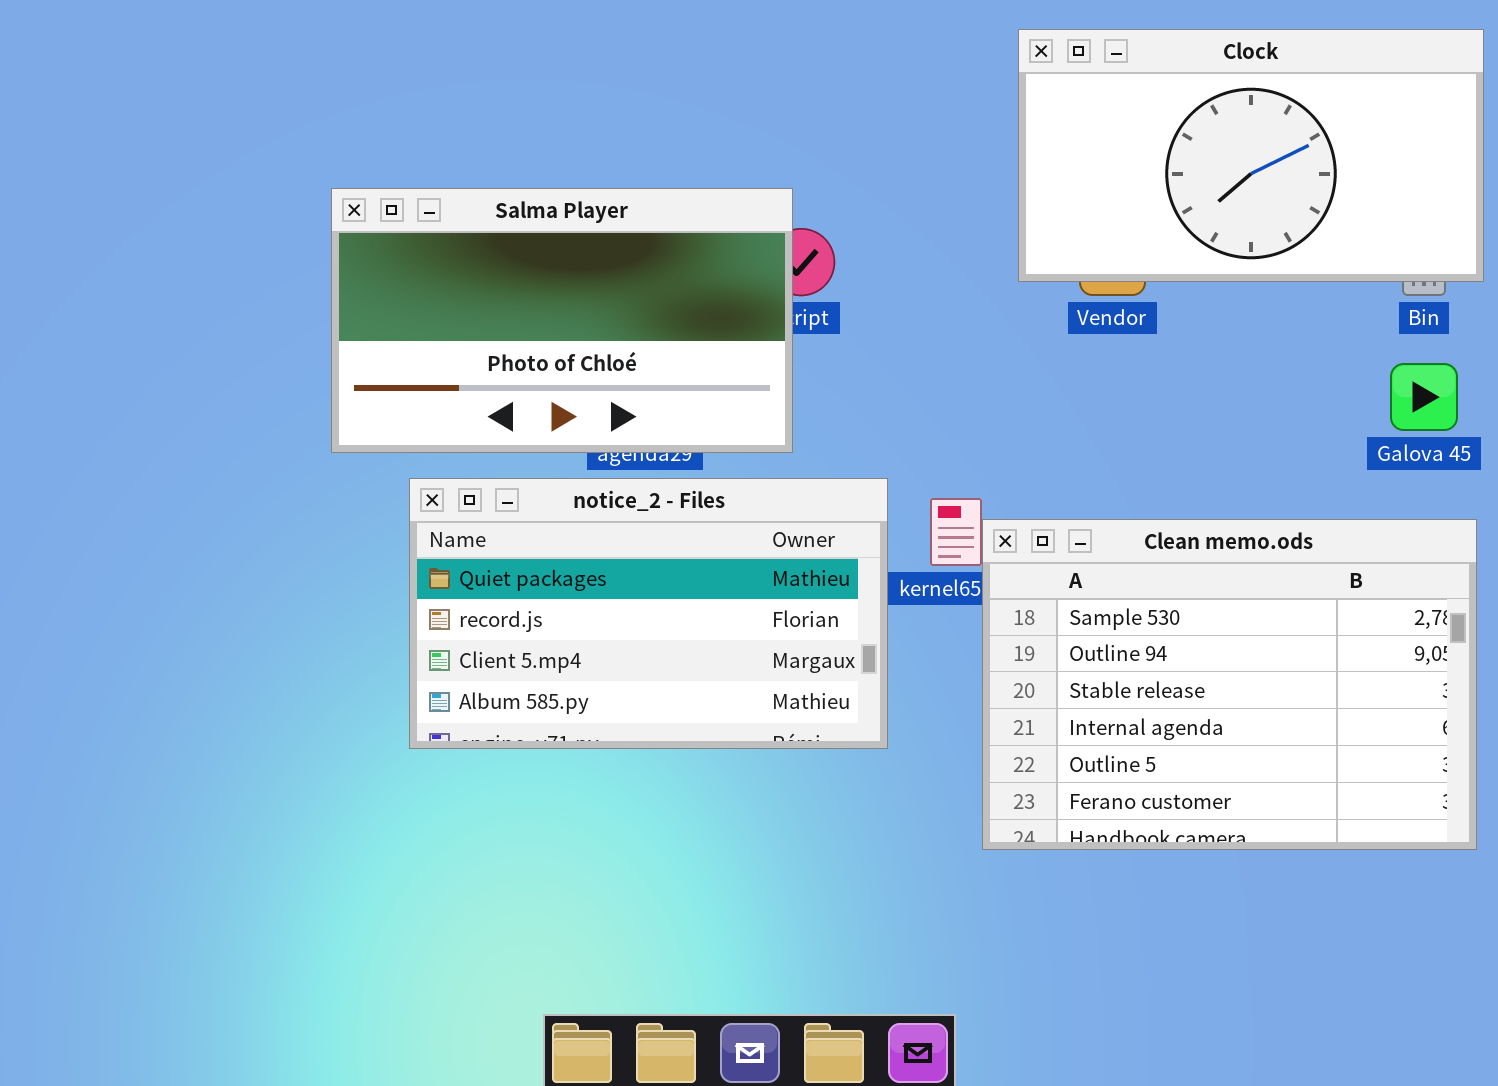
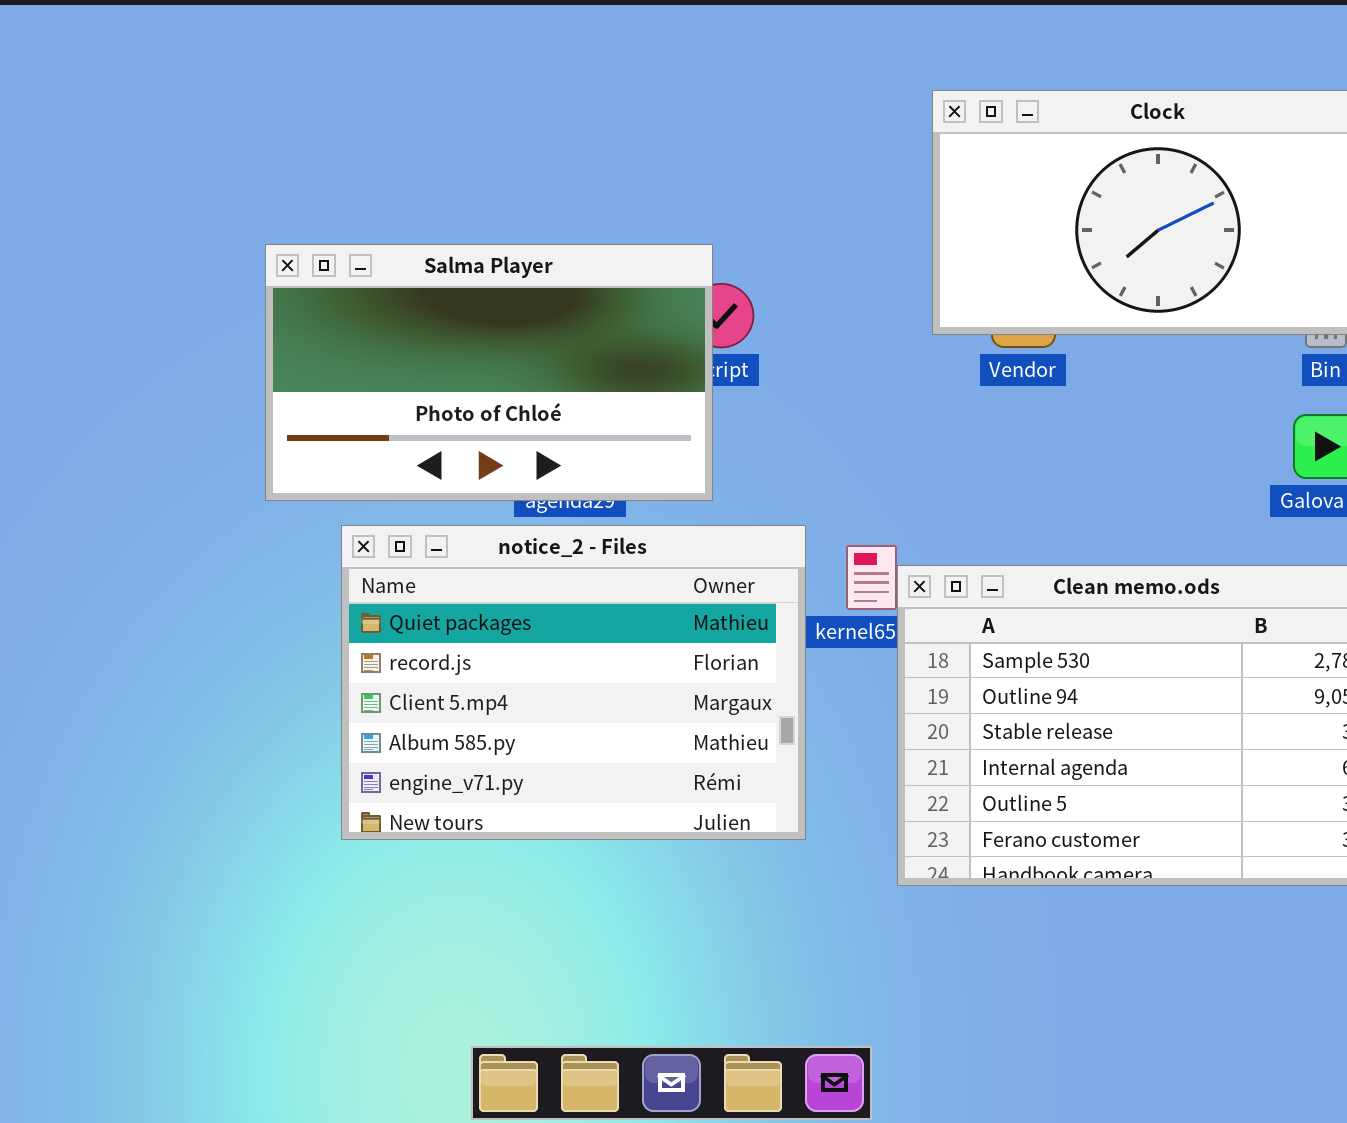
notice_2 - Files: [409,478,888,749] -> [341,525,806,840], resized

